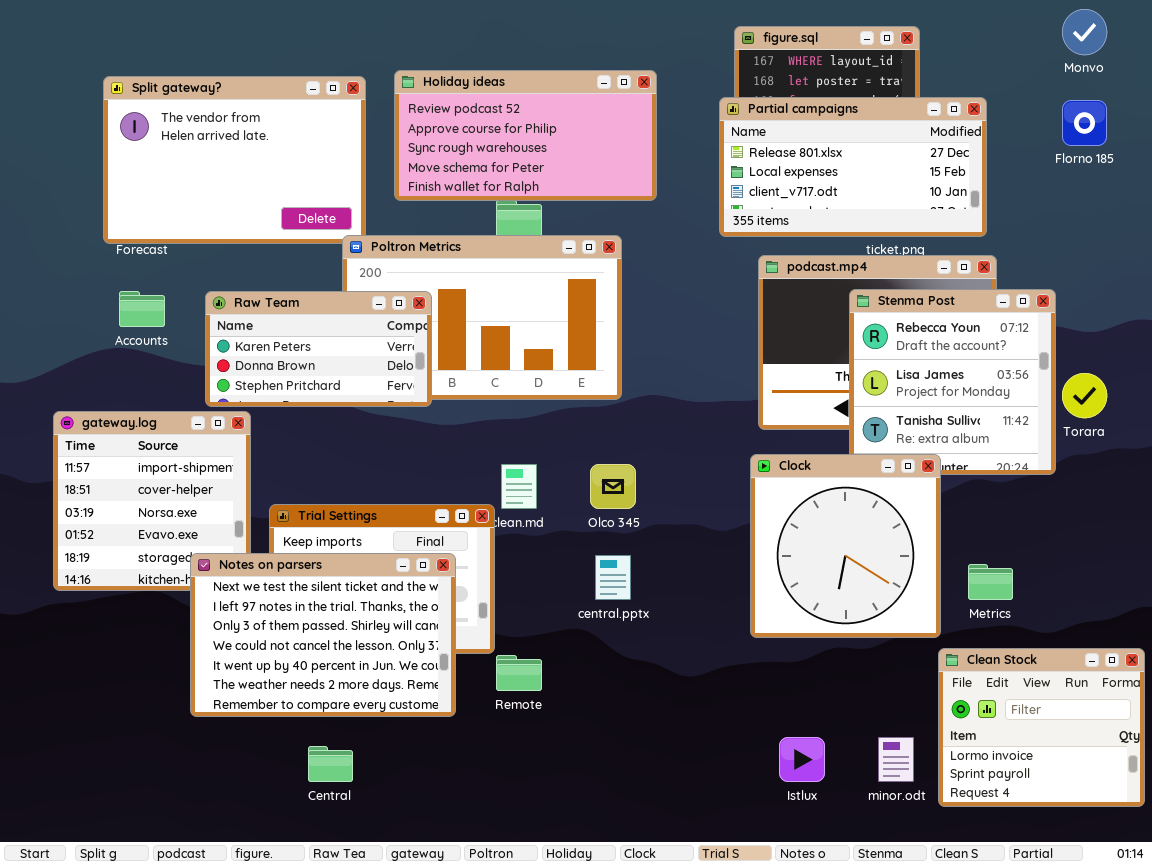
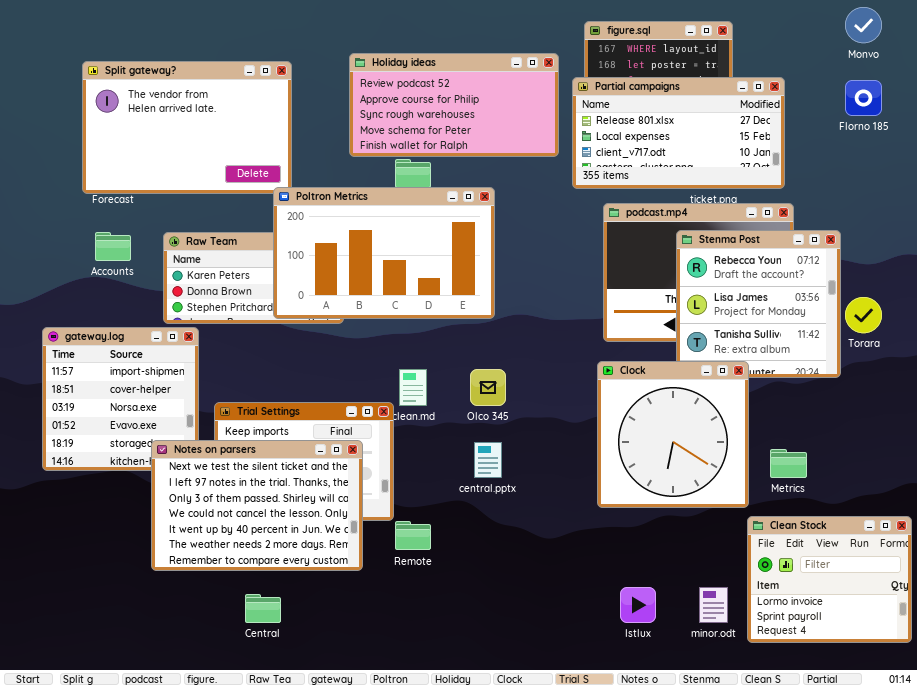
Holiday ideas: [394,70,657,201] -> [349,53,559,157], moved
Poltron Metrics: [342,235,622,400] -> [273,187,495,319], raised

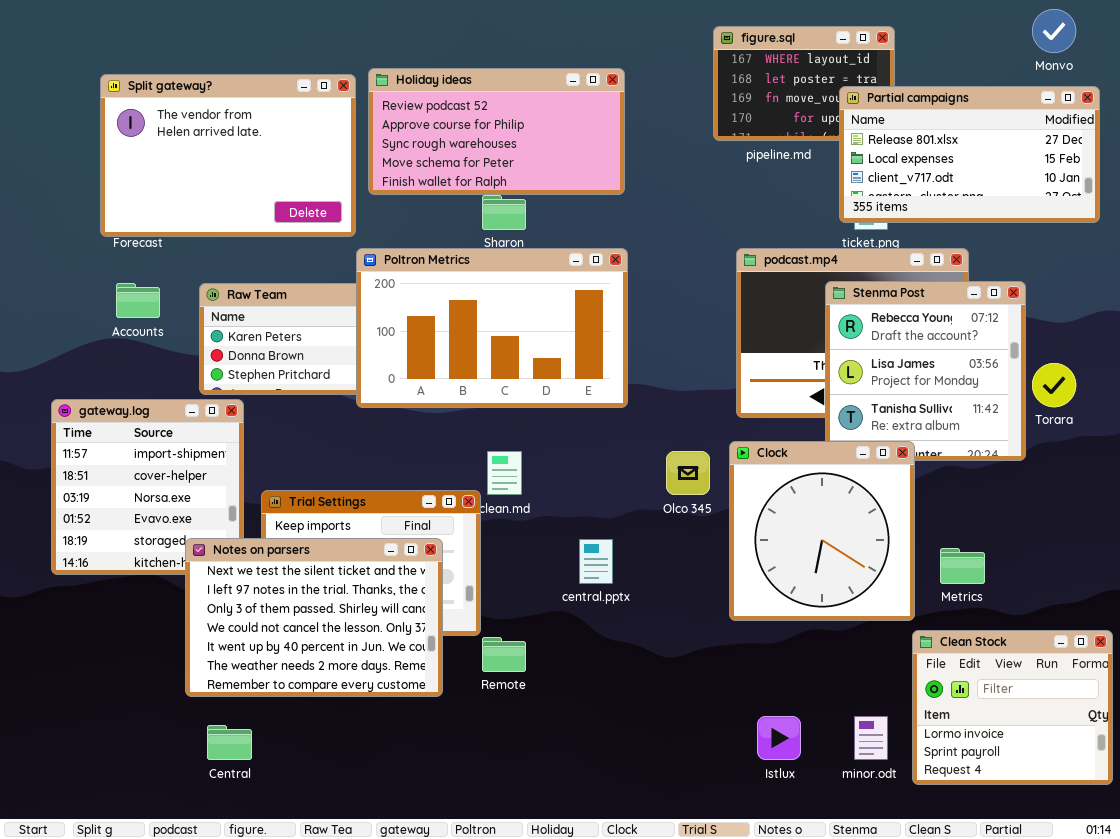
Holiday ideas: [349,53,559,157] -> [368,68,625,195], moved
Partial campaigns: [572,77,785,189] -> [839,86,1100,223], moved
Poltron Metrics: [273,187,495,319] -> [356,248,628,408], moved
Olco 345: [470,369,506,406] -> [666,451,710,495], moved
Central: [245,594,281,623] -> [207,725,252,760], moved

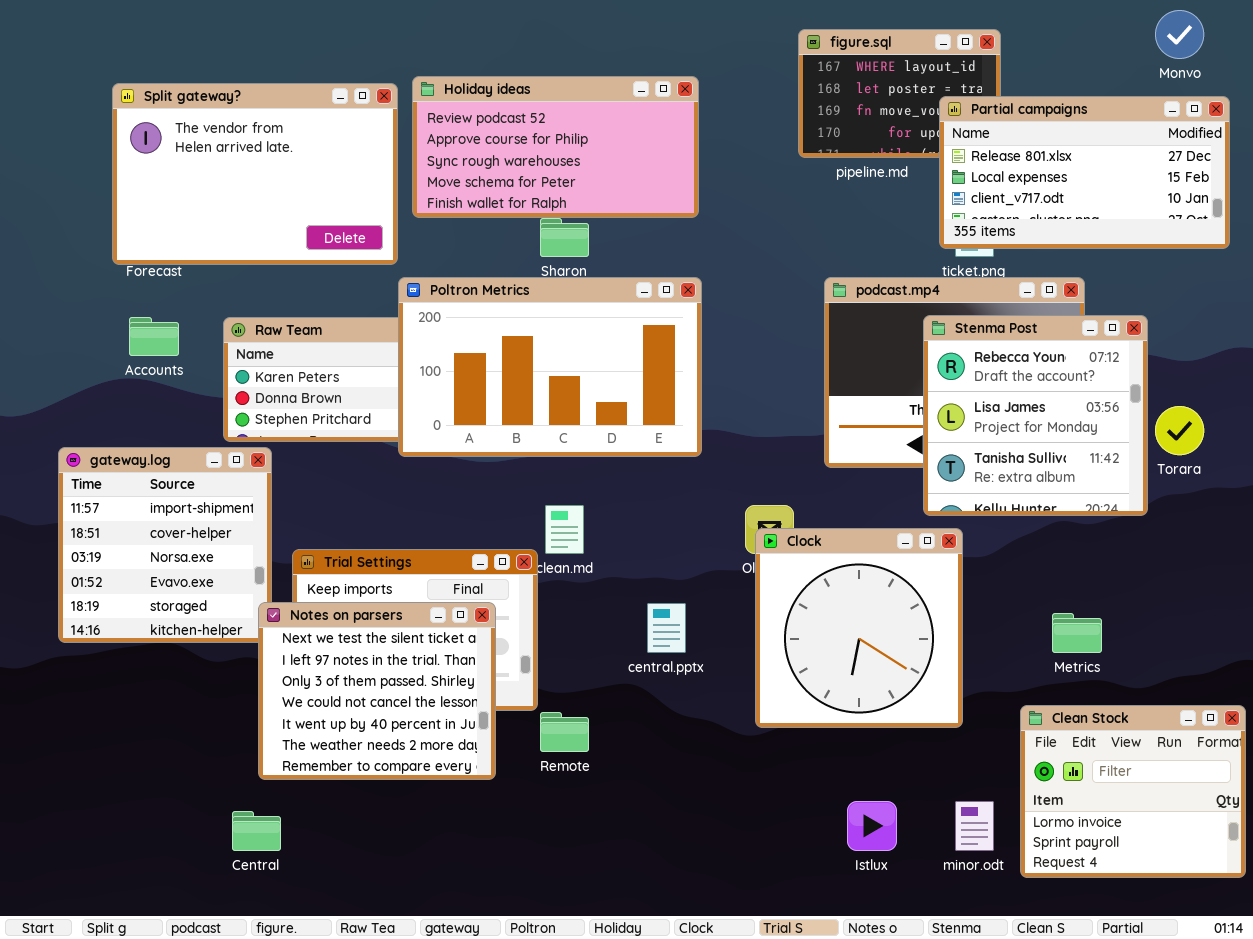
Clock: [729,441,915,621] -> [755,528,963,728], moved
Notes on parsers: [185,538,443,697] -> [258,602,496,780], resized

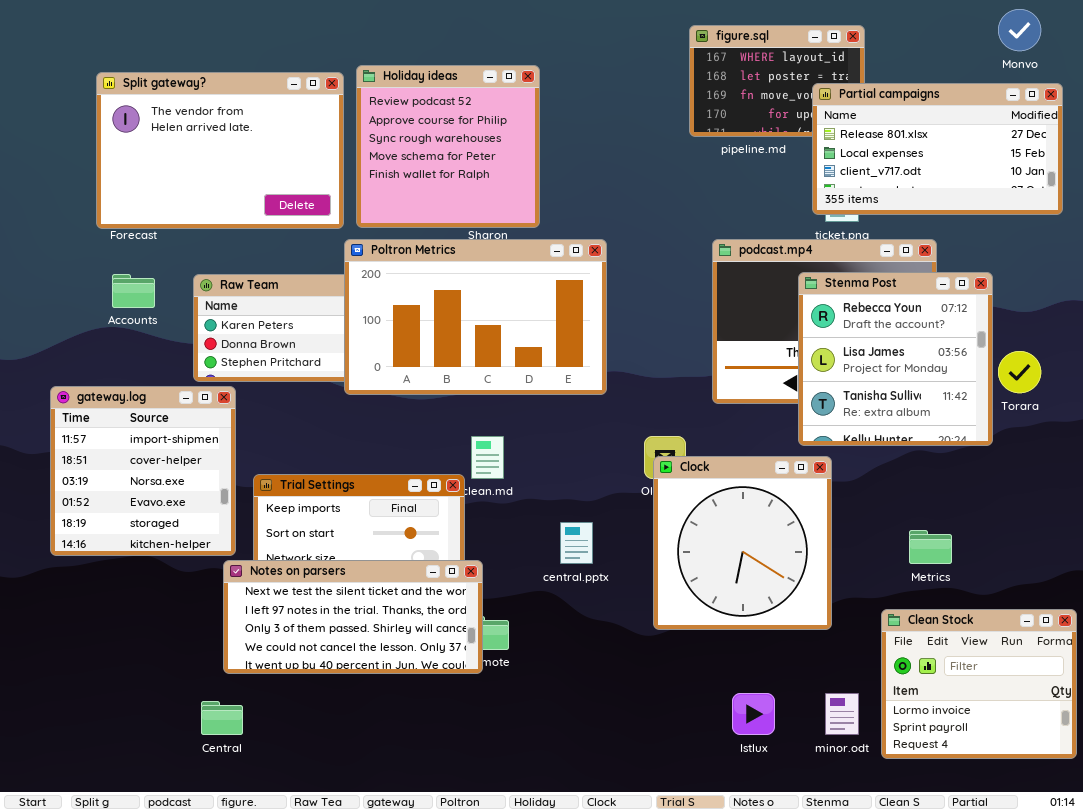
Holiday ideas: [412,76,699,218] -> [356,65,540,228], resized
Notes on parsers: [258,602,496,780] -> [223,560,483,674], resized

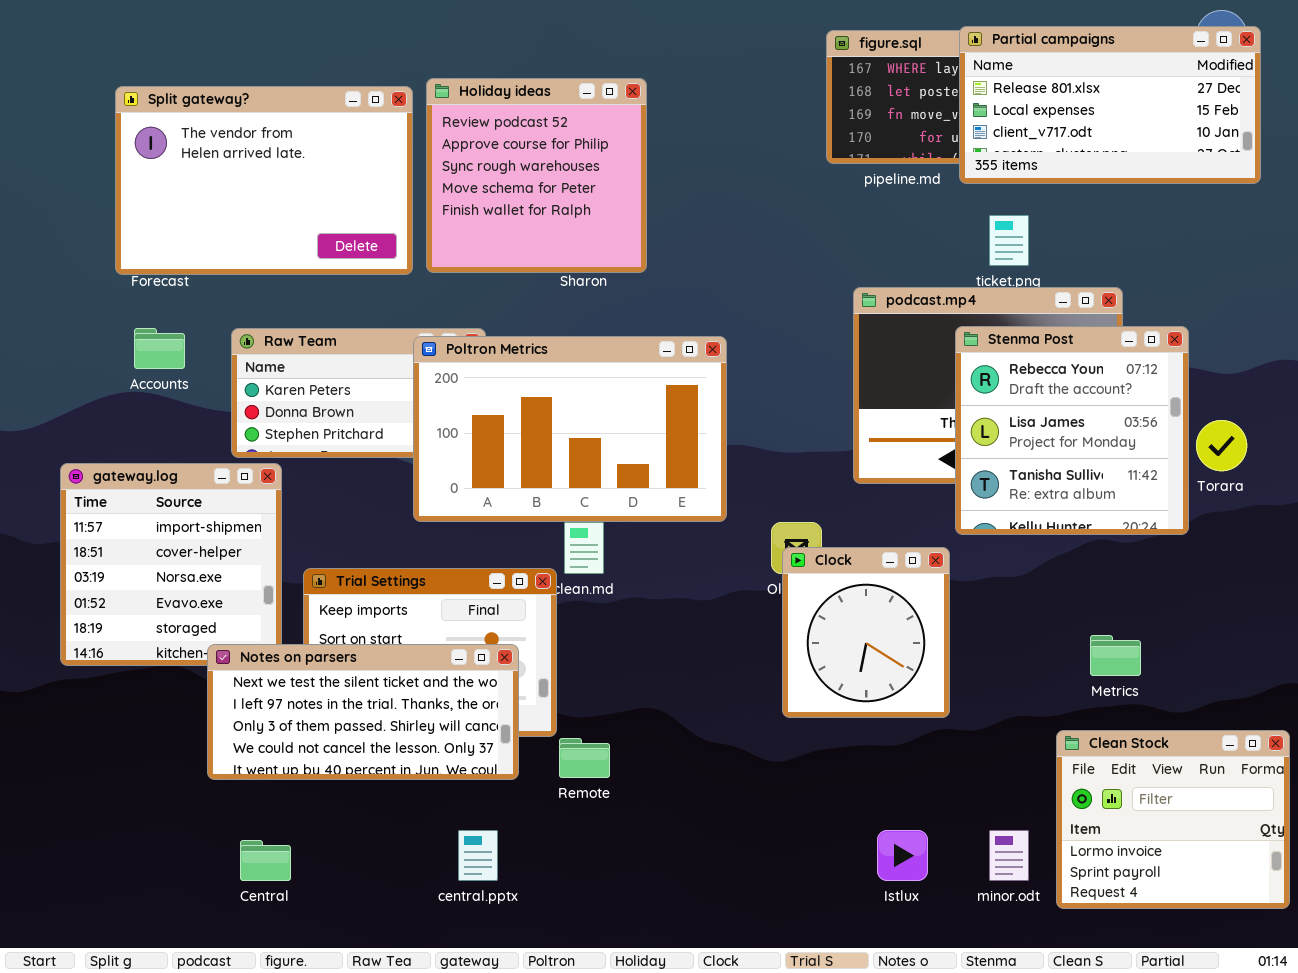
Partial campaigns: [812,83,1063,215] -> [959,26,1261,184], moved
Poltron Metrics: [344,239,607,395] -> [413,336,727,522], moved
Clock: [653,456,832,630] -> [782,547,950,718], resized
central.pptx: [560,522,593,564] -> [458,830,498,881], moved
Notes on parsers: [223,560,483,674] -> [207,644,519,780], moved

